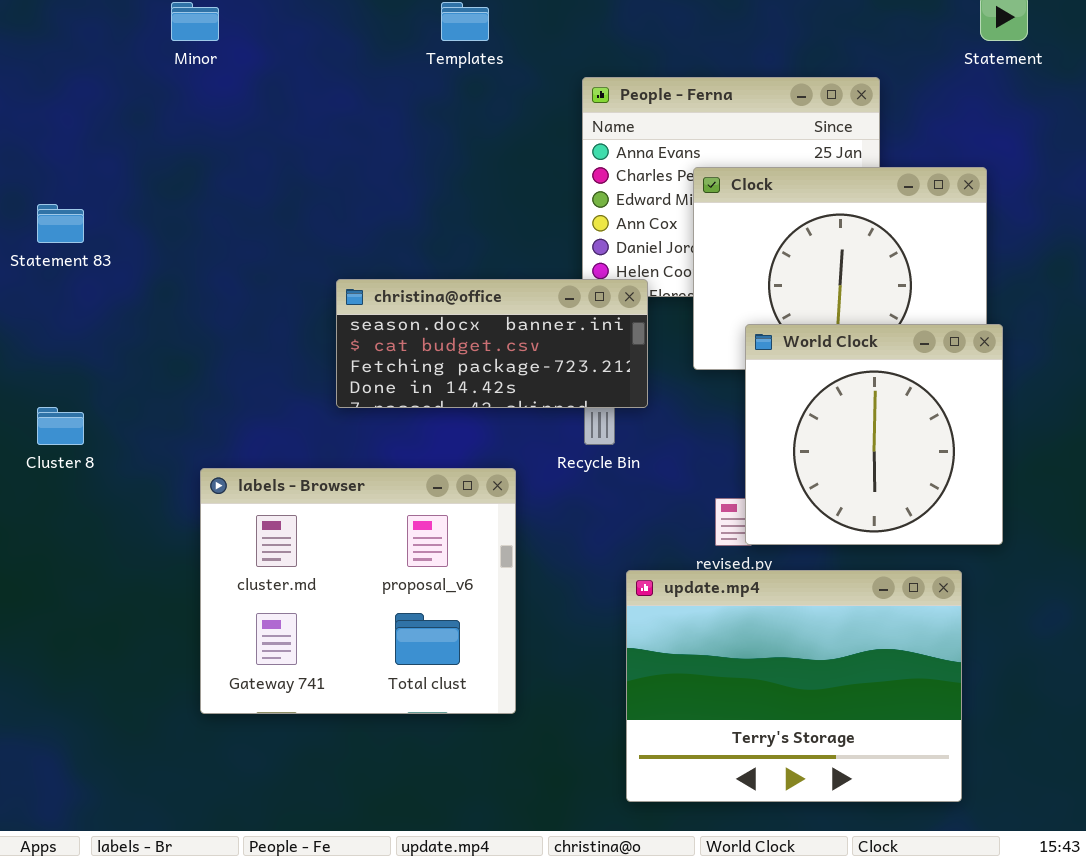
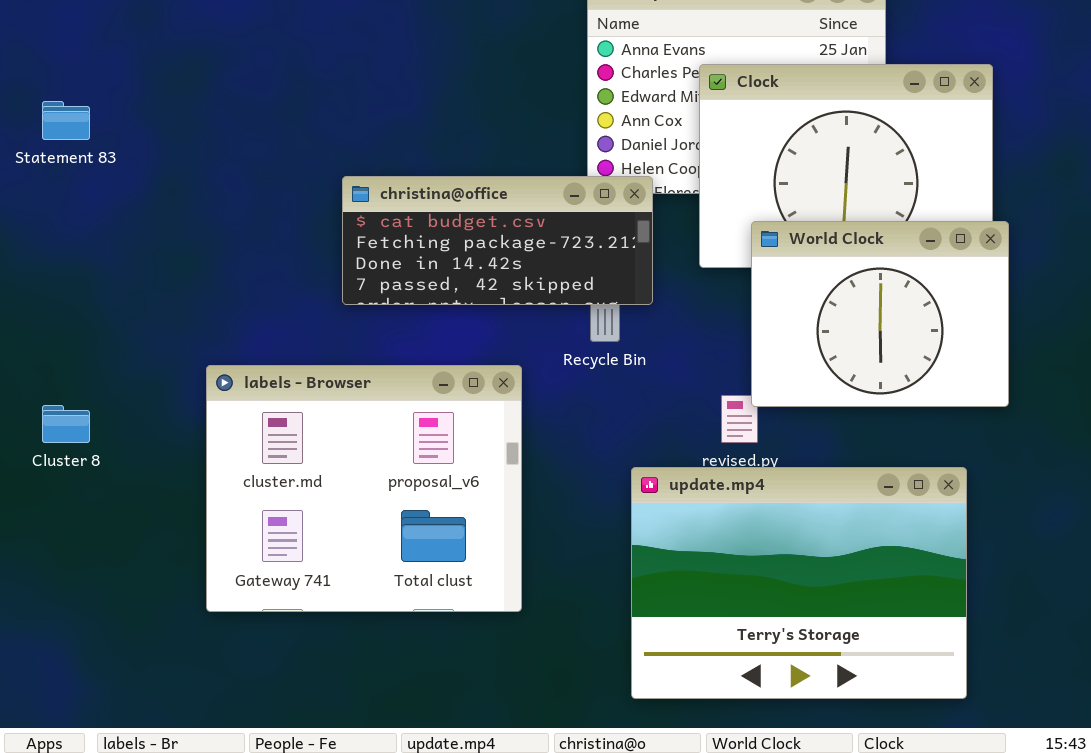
christina@office: [336,279,648,408] -> [342,176,653,305], scrolled down 1 row
World Clock: [745,324,1003,545] -> [751,221,1009,407], resized
Cluster 8: [37,407,84,445] -> [42,405,90,443], moved

